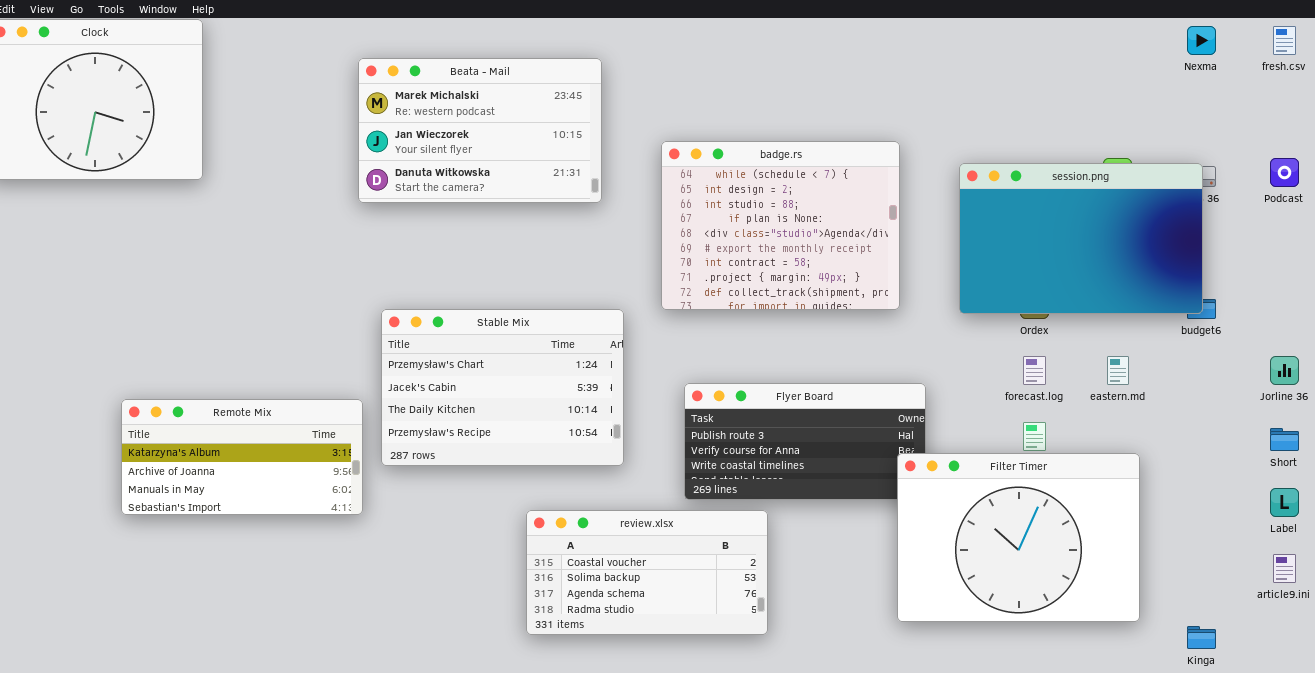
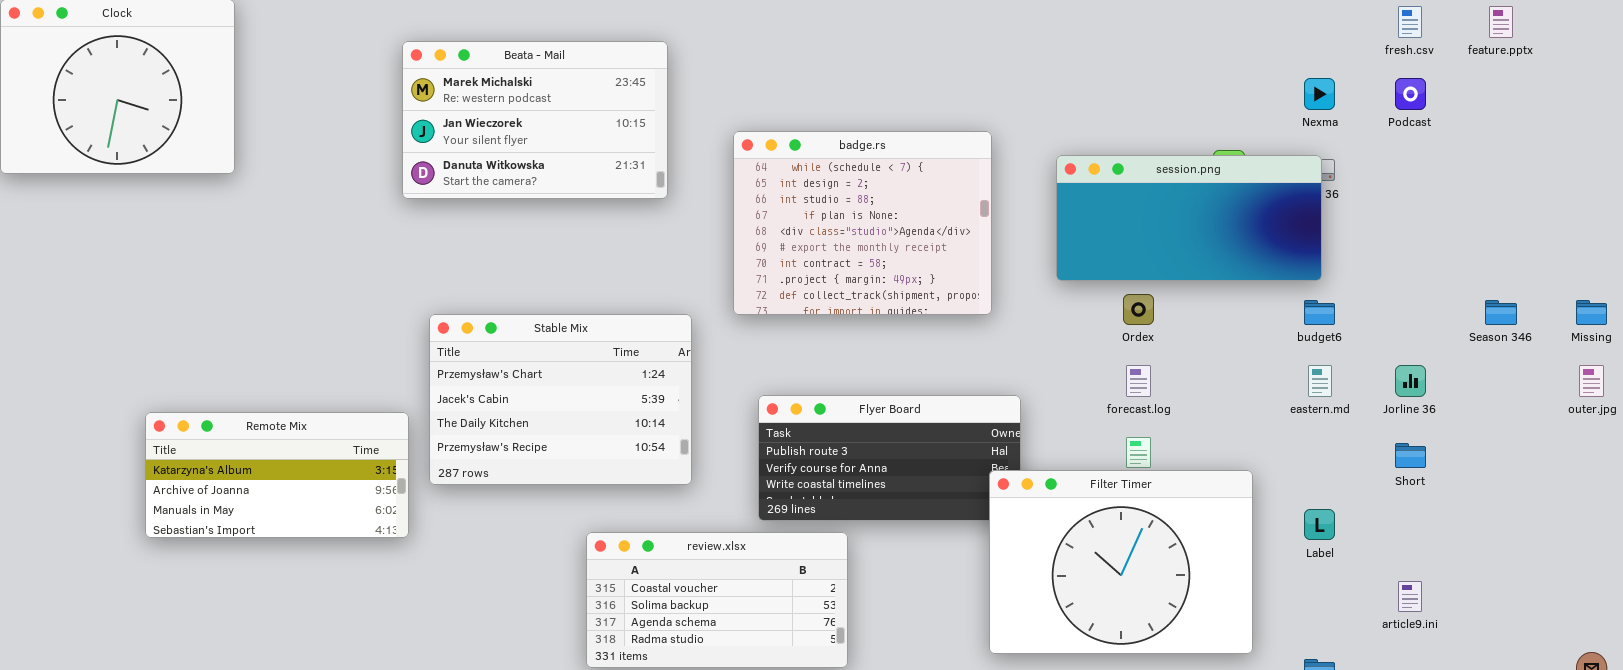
Nexma: [1187,26,1216,55] -> [1304,78,1335,110], moved
Podcast: [1270,158,1299,187] -> [1395,78,1426,110], moved
session.png: [959,163,1203,314] -> [1056,155,1322,281], resized
eastern.md: [1107,356,1129,385] -> [1308,365,1332,397], moved
Label: [1270,488,1299,517] -> [1304,509,1335,540], moved

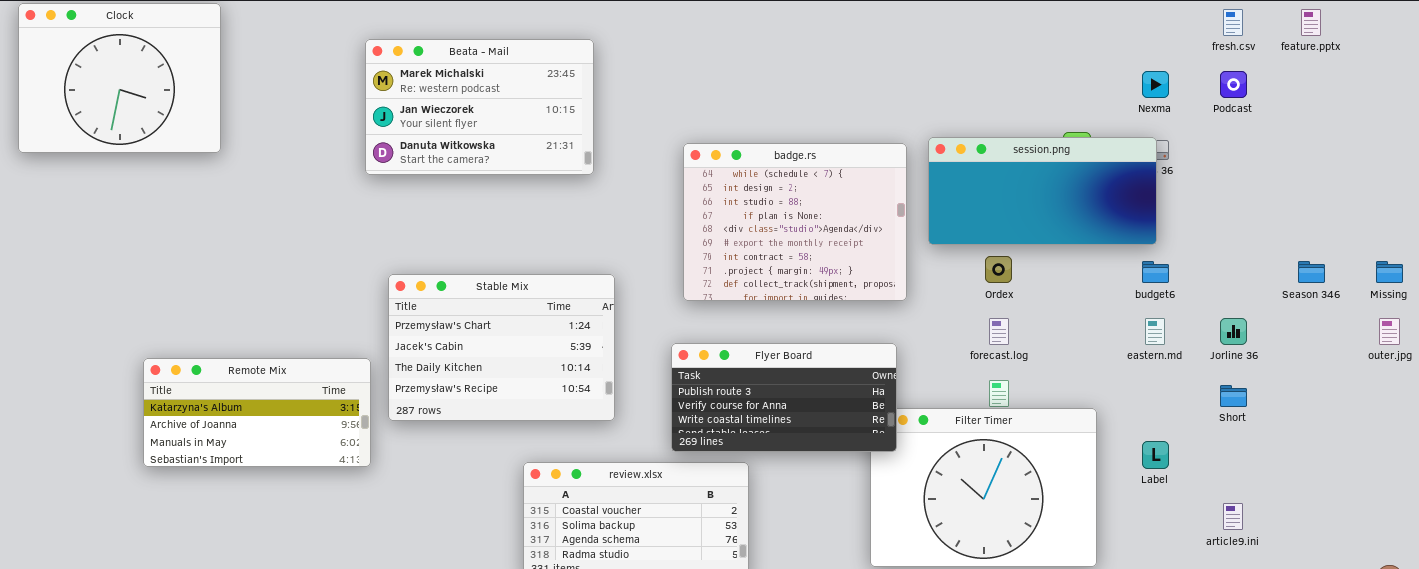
badge.rs: [733,131,992,315] -> [683,143,907,301], moved
Flyer Board: [758,395,1021,521] -> [671,343,897,452], raised

